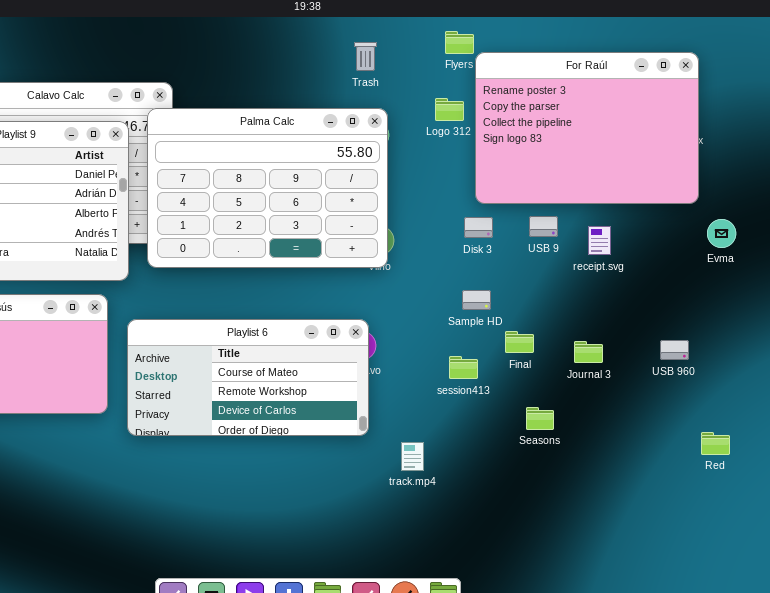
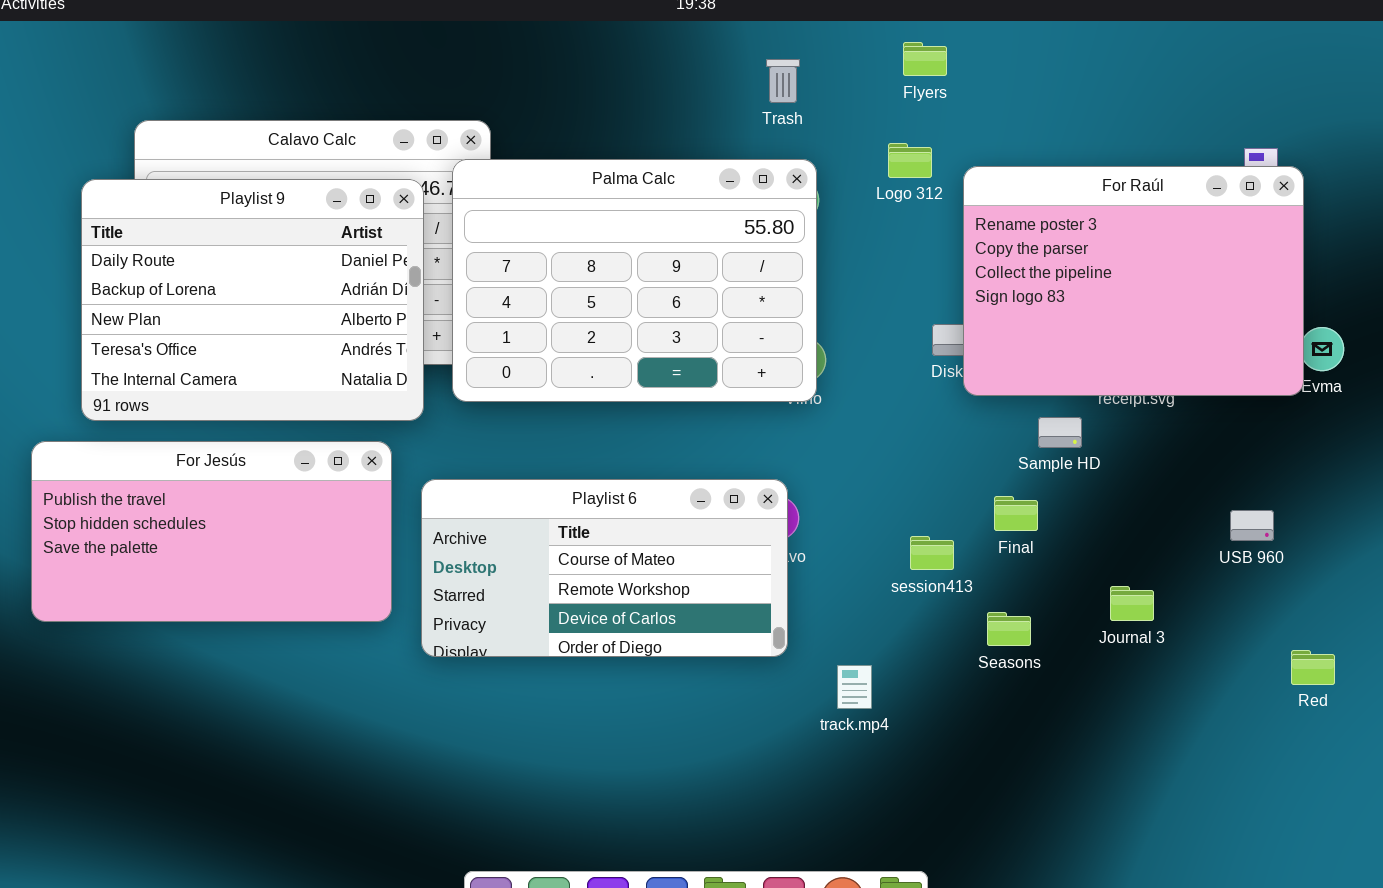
For Raúl: [475,52,699,204] -> [963,166,1304,396], moved
Sample HD: [462,290,491,310] -> [1038,417,1082,448], moved
Journal 3: [574,341,603,363] -> [1110,586,1154,621], moved
Seasons: [526,407,554,430] -> [987,612,1031,646], moved

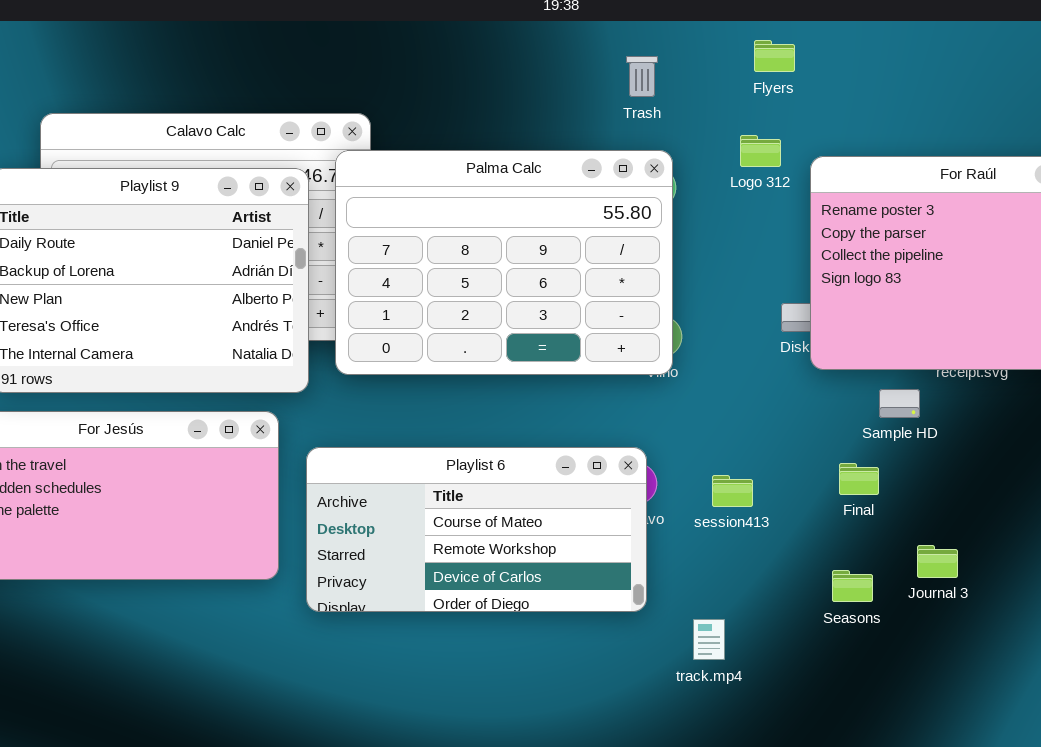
session413: [910,536,954,570] -> [712,475,753,507], moved
Journal 3: [1110,586,1154,621] -> [917,545,958,578], moved

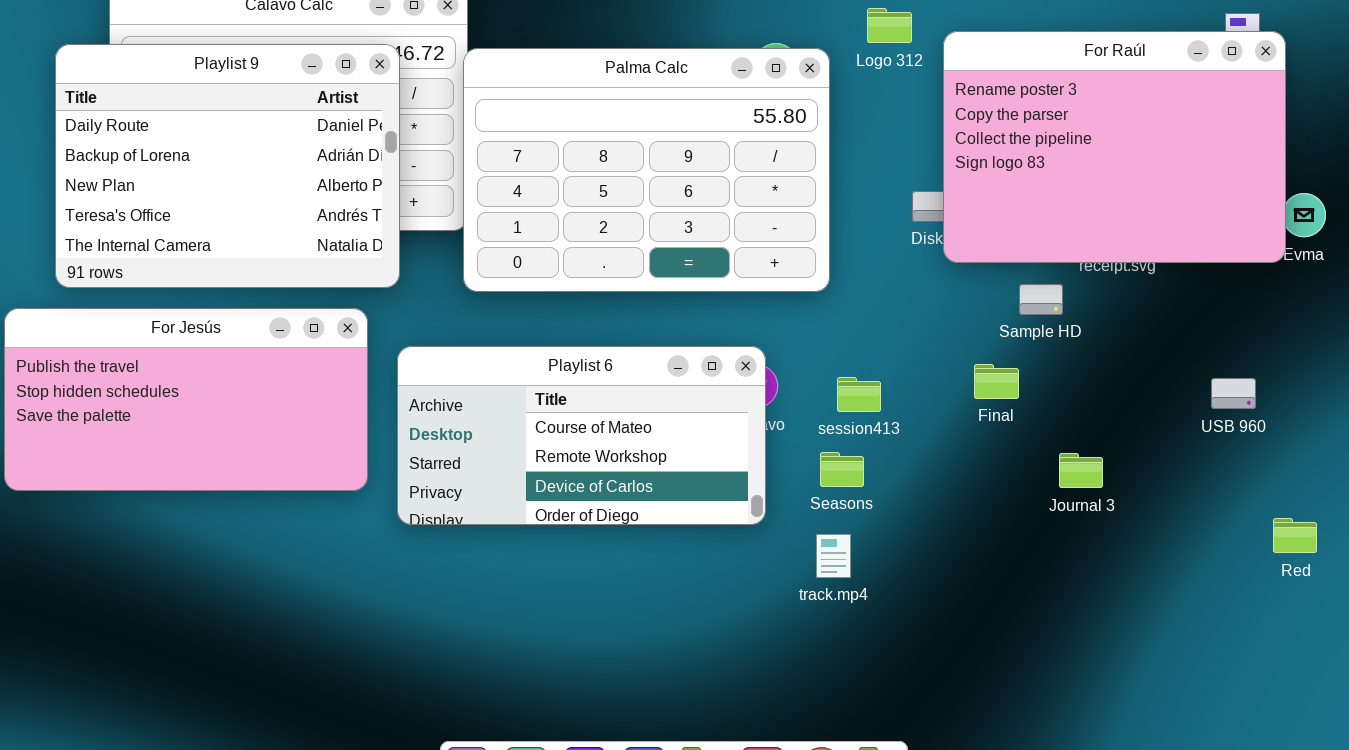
Palma Calc: [335,150,673,375] -> [463,48,830,292], moved
Seasons: [832,570,873,602] -> [820,452,864,487], moved

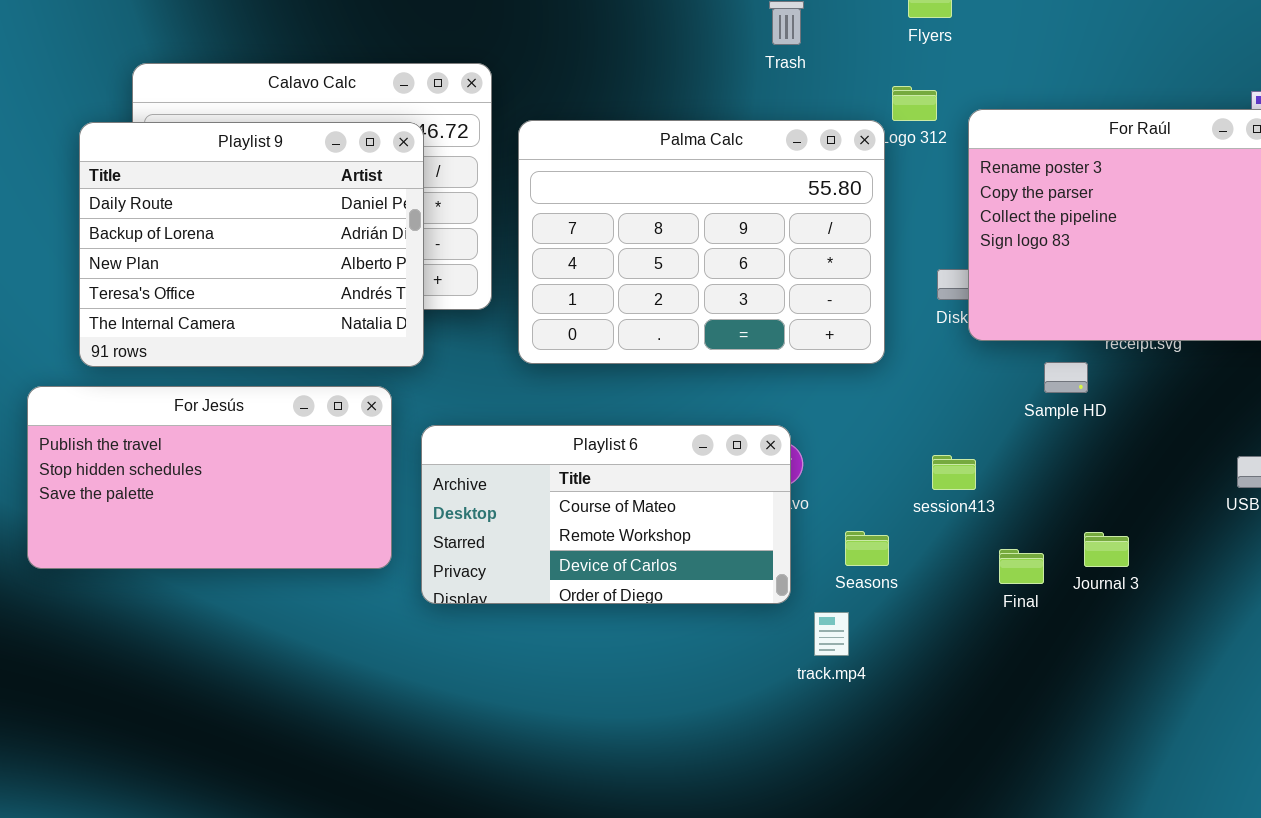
Palma Calc: [463,48,830,292] -> [518,120,885,364], moved
Final: [974,364,1019,399] -> [999,549,1044,584], moved
session413: [837,377,881,412] -> [932,455,976,490], moved
track.mp4: [816,534,851,578] -> [814,612,849,656], moved

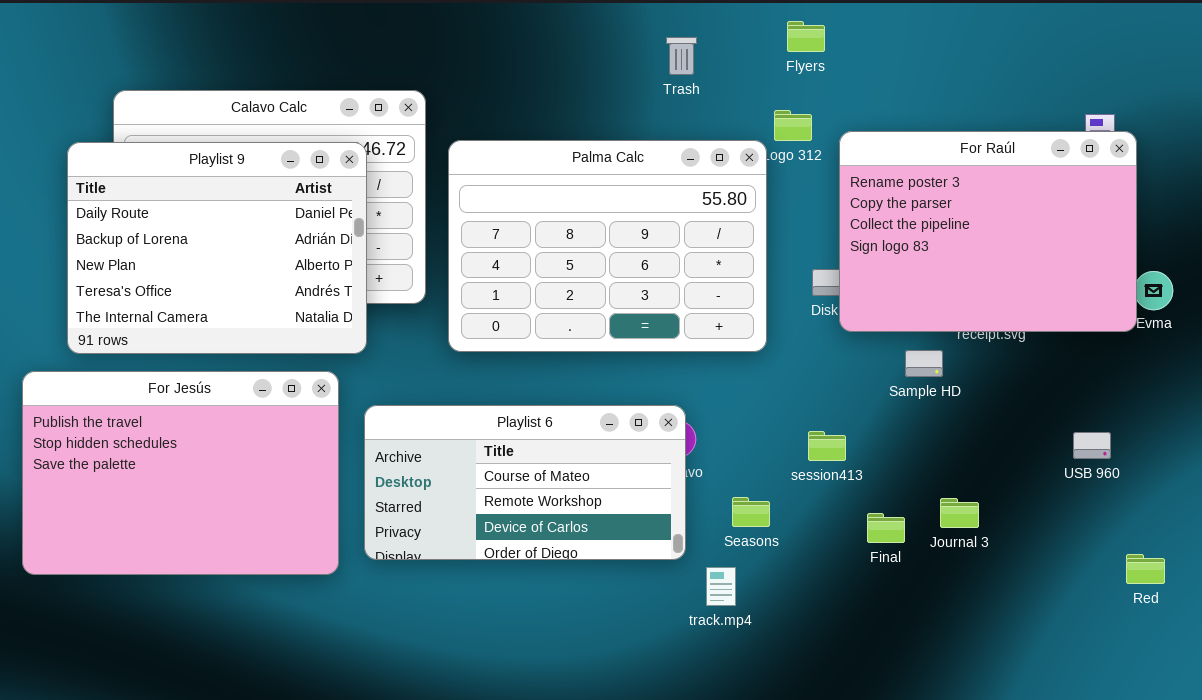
For Jesús: [27,386,392,569] -> [22,371,339,575], resized

